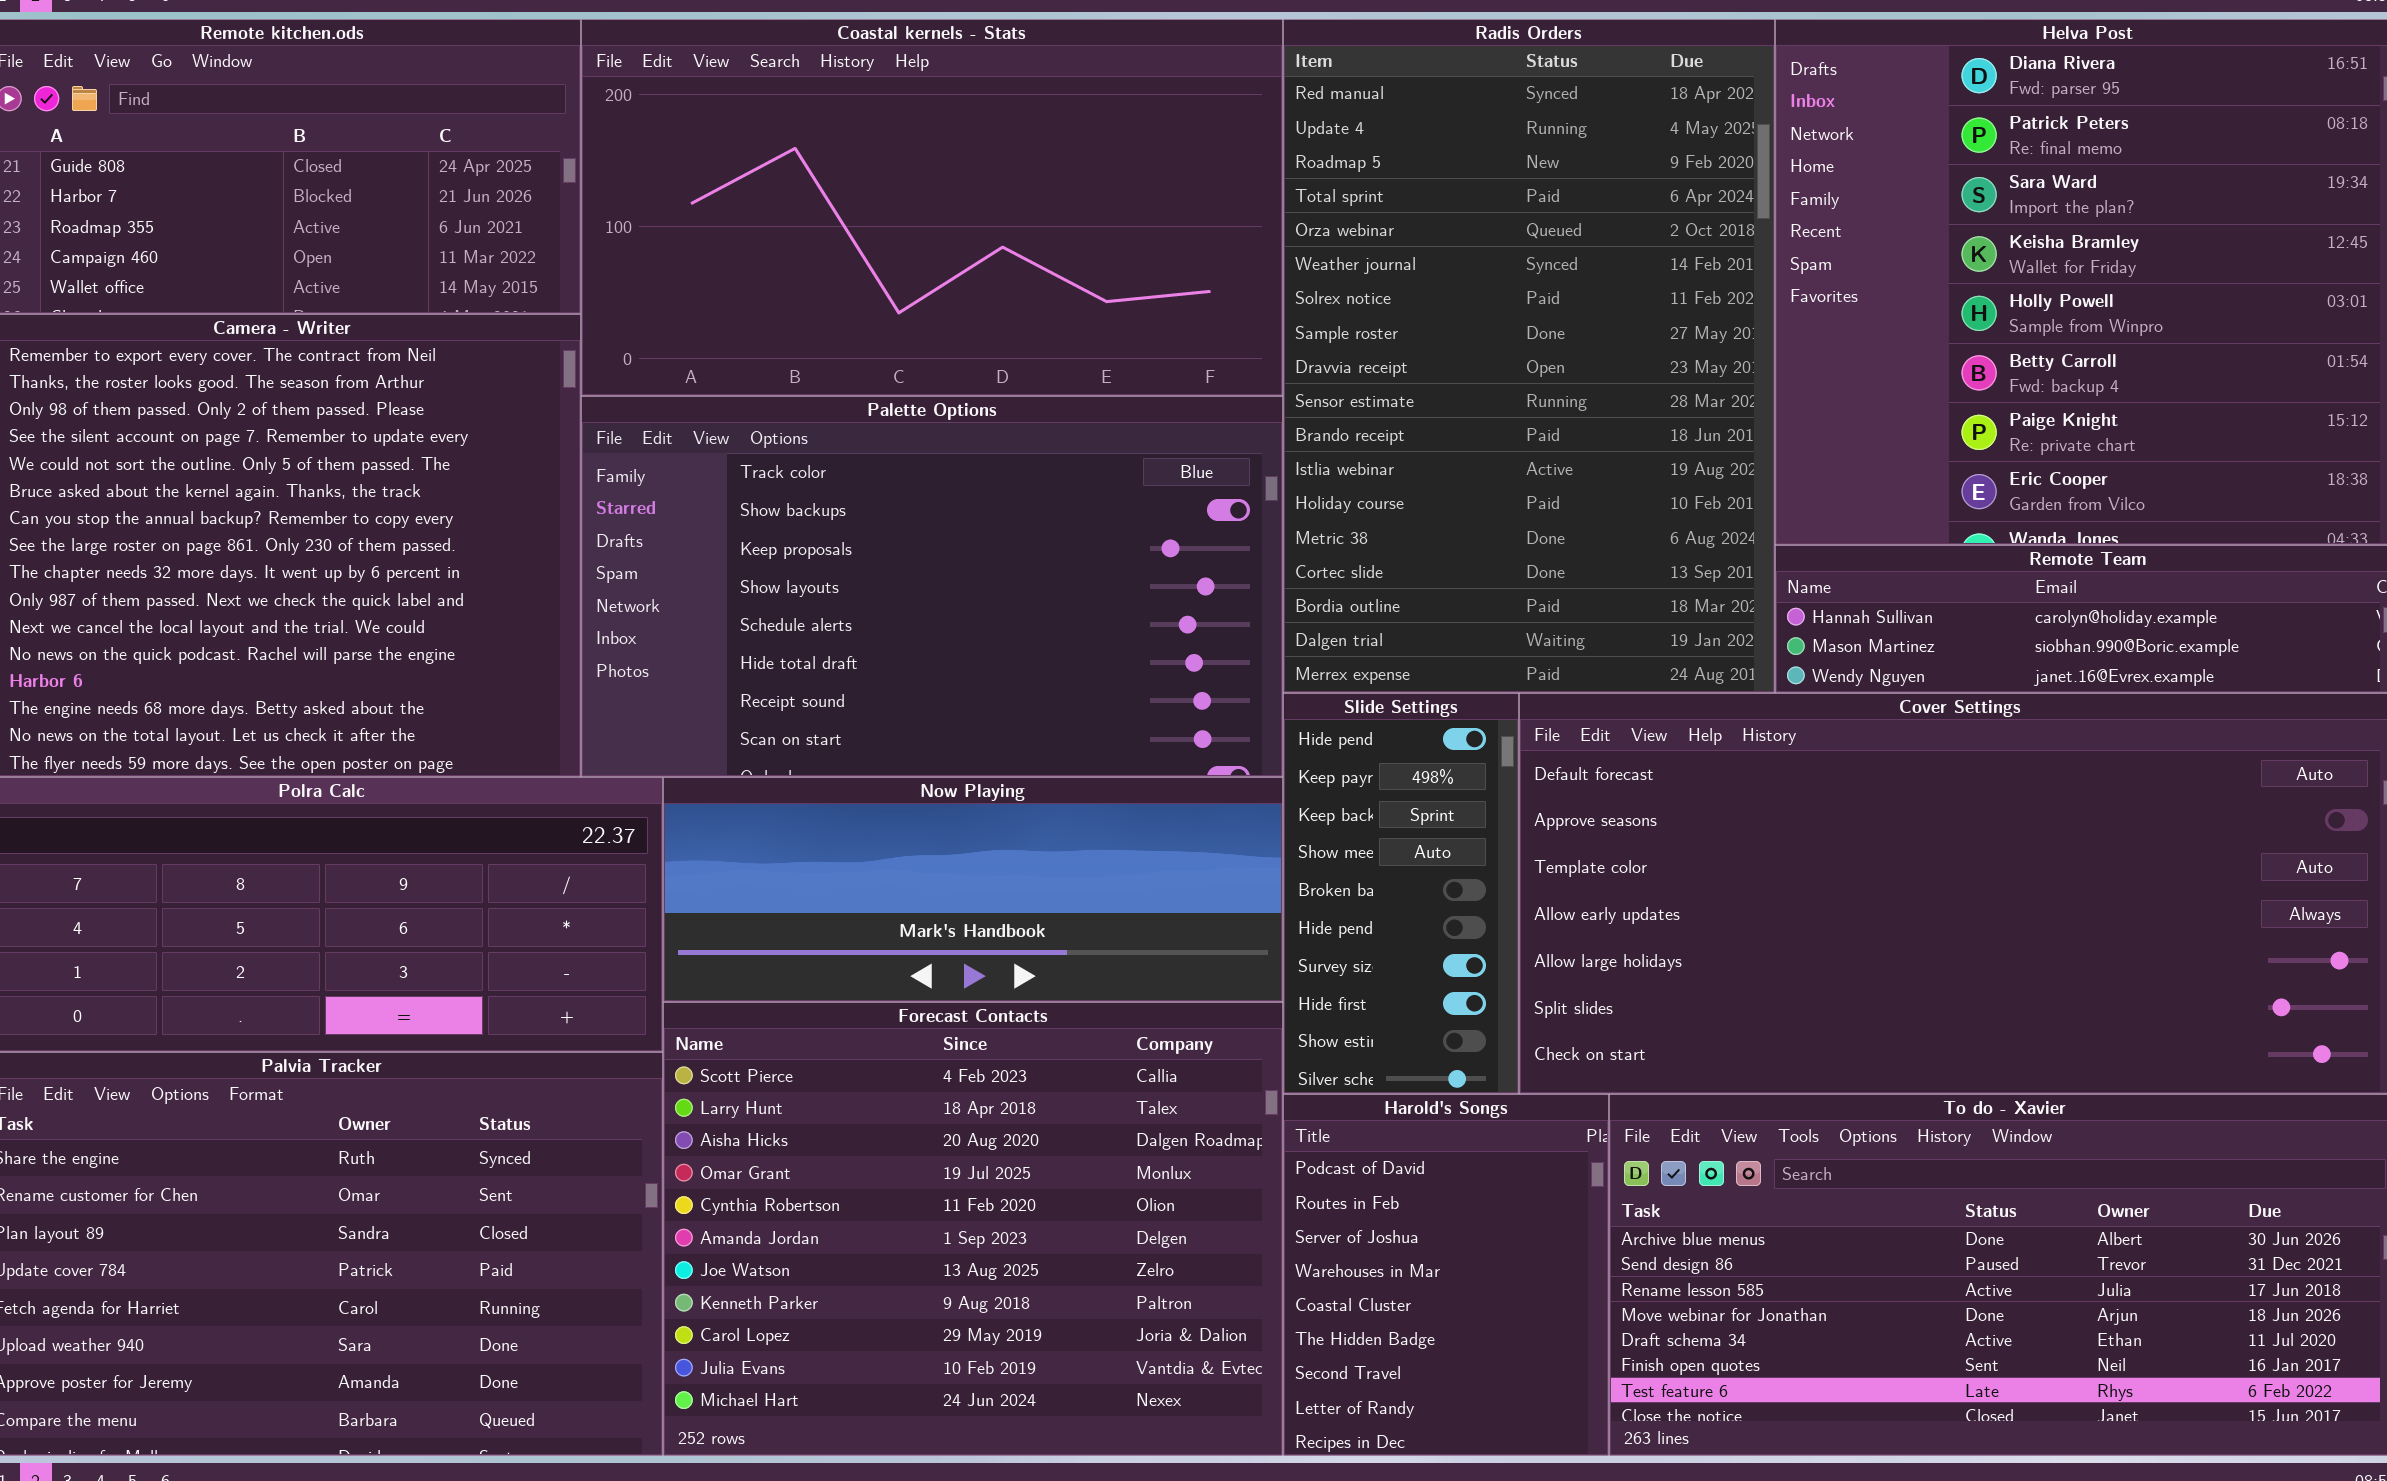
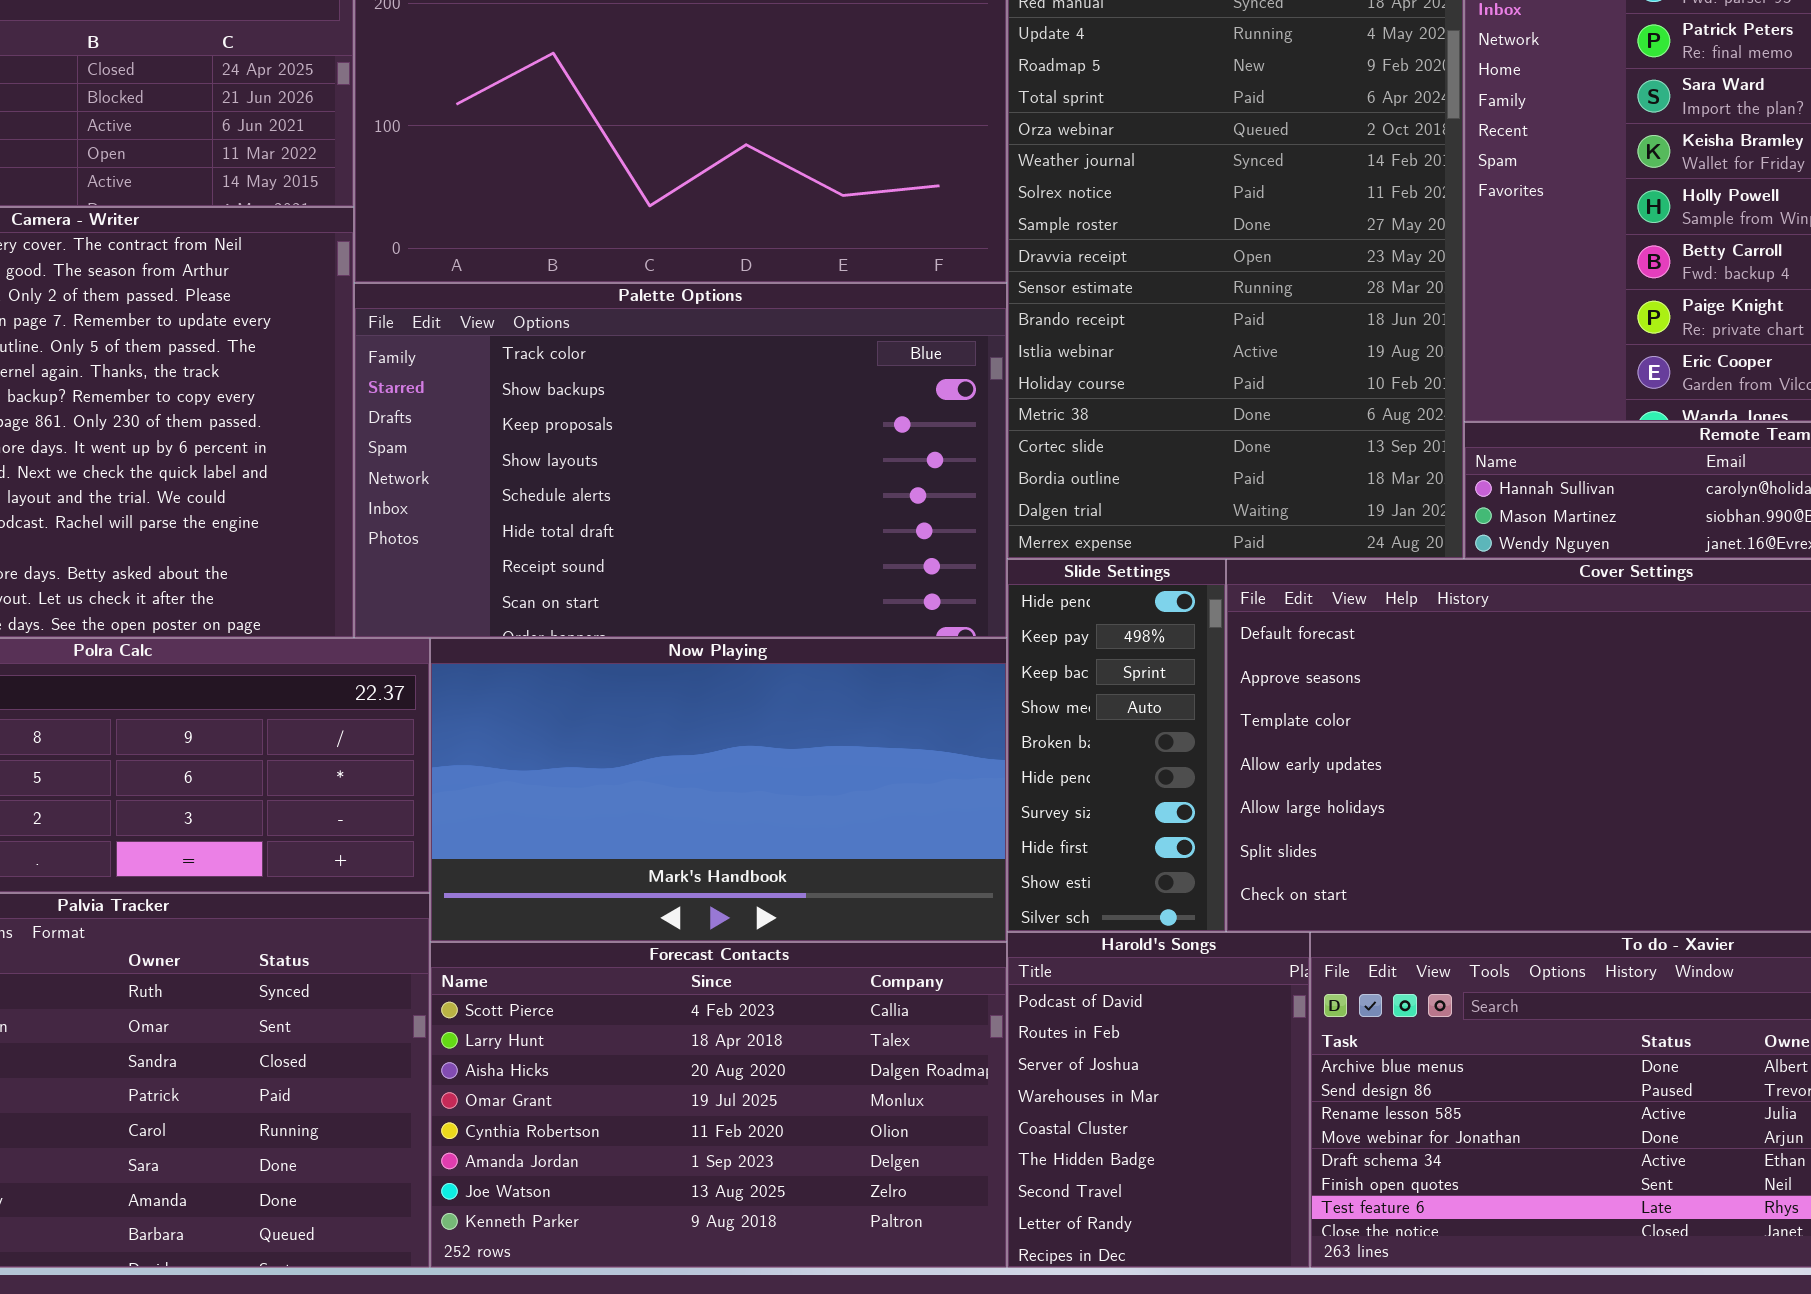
Now Playing: [663,777,1283,1002] -> [430,638,1007,942], resized
Forecast Contacts: [663,1002,1283,1456] -> [430,942,1007,1268], resized

